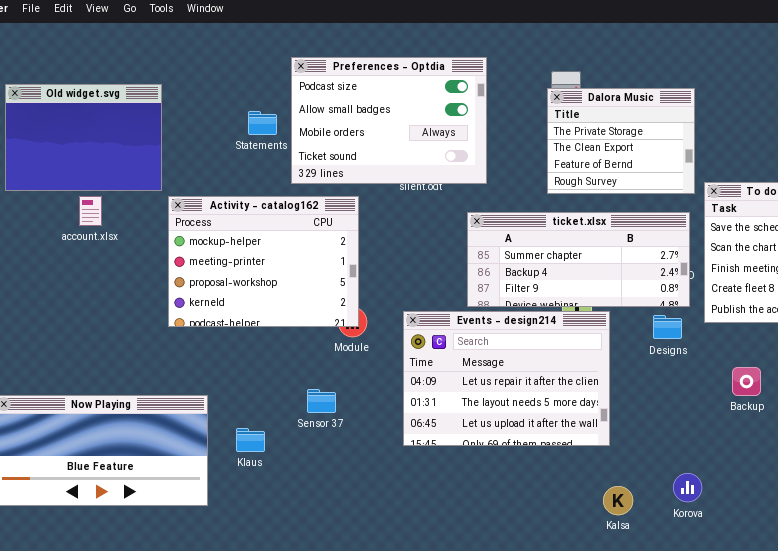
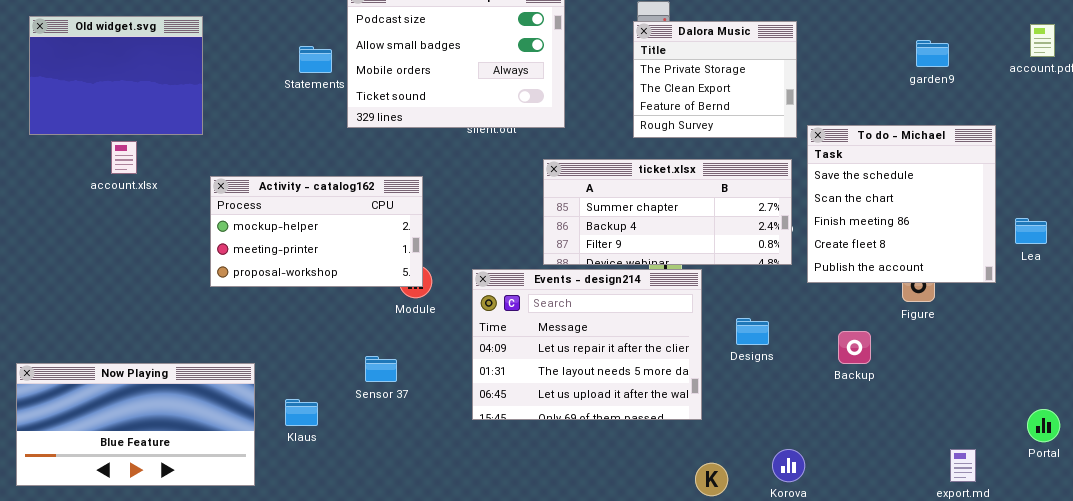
Activity - catalog162: [168,196,359,327] -> [210,176,423,287], resized
Designs: [653,315,682,339] -> [736,318,769,345], moved

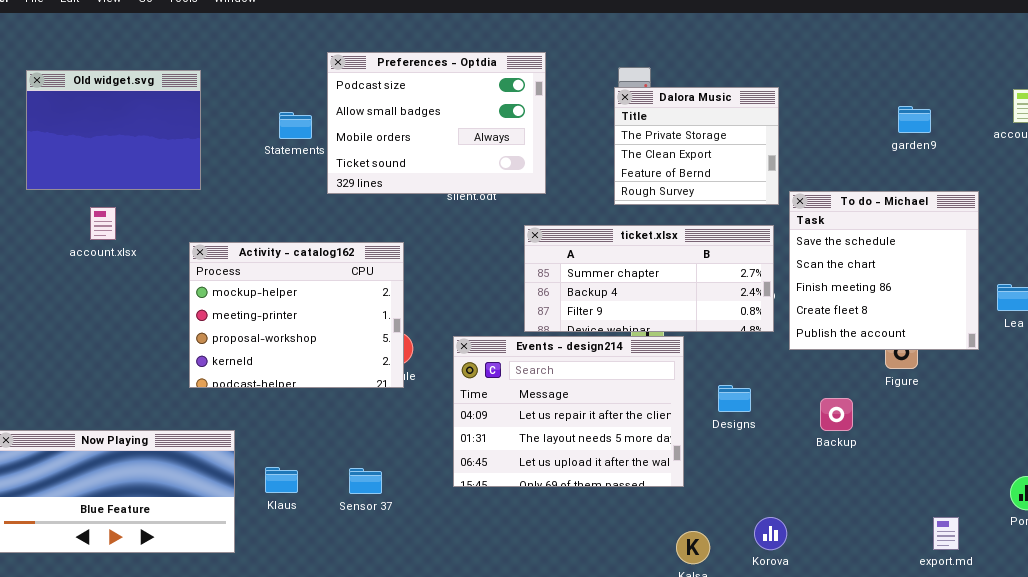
Old widget.svg: [29,16,203,135] -> [26,70,201,190], moved
Activity - catalog162: [210,176,423,287] -> [189,242,404,388], resized
Sensor 37: [365,356,397,382] -> [349,468,382,494], moved

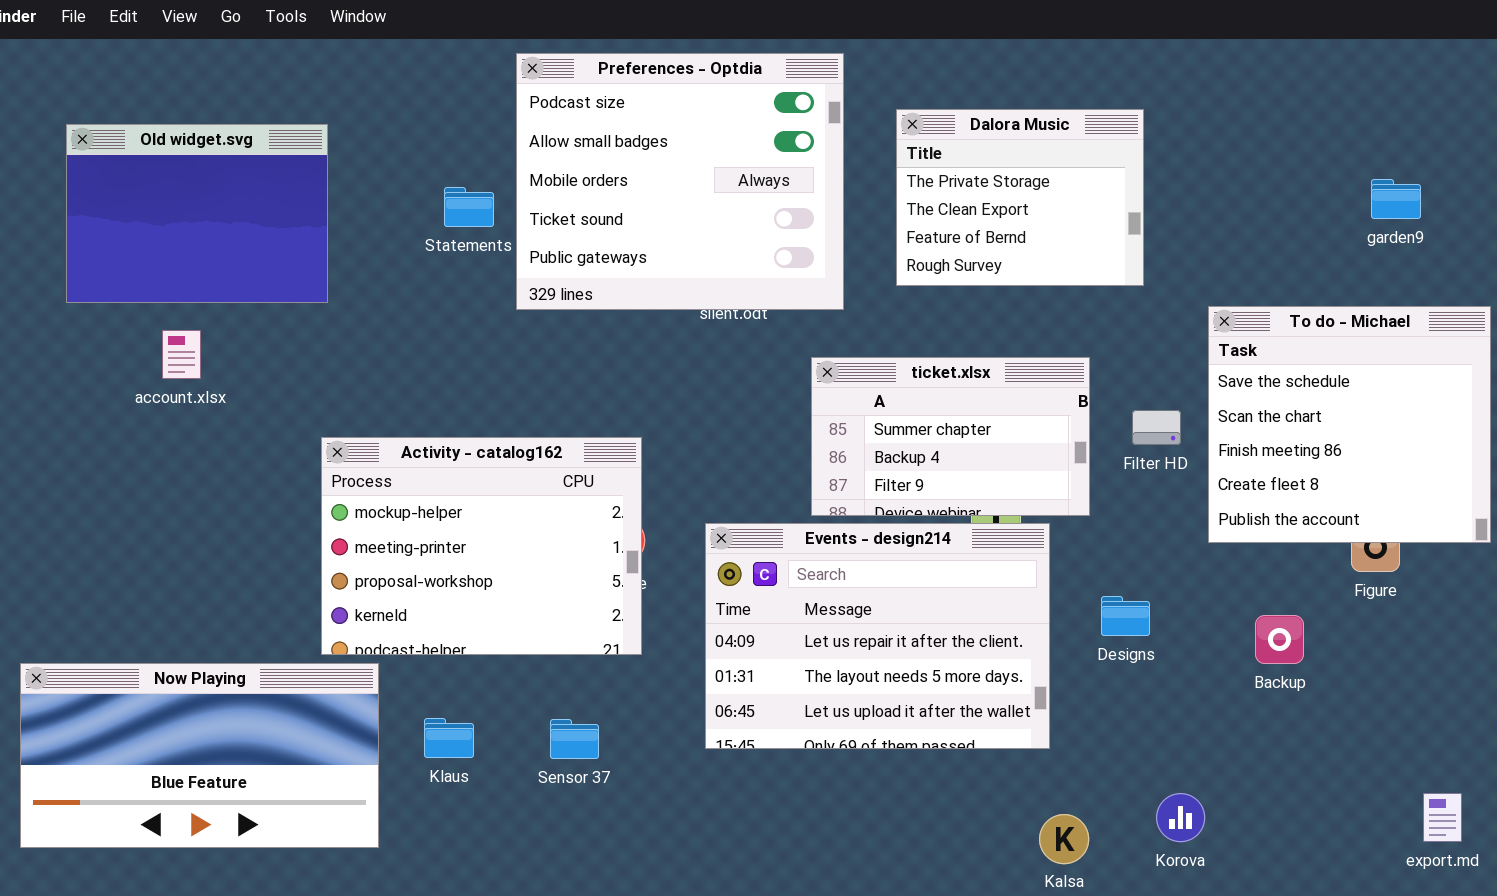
Preferences - Optdia: [327,52,546,194] -> [516,53,844,310], resized
Dalora Music: [614,87,779,205] -> [896,109,1144,286], moved
ticket.xlsx: [524,225,774,332] -> [811,357,1090,516], resized
Activity - catalog162: [189,242,404,388] -> [321,437,642,655], moved

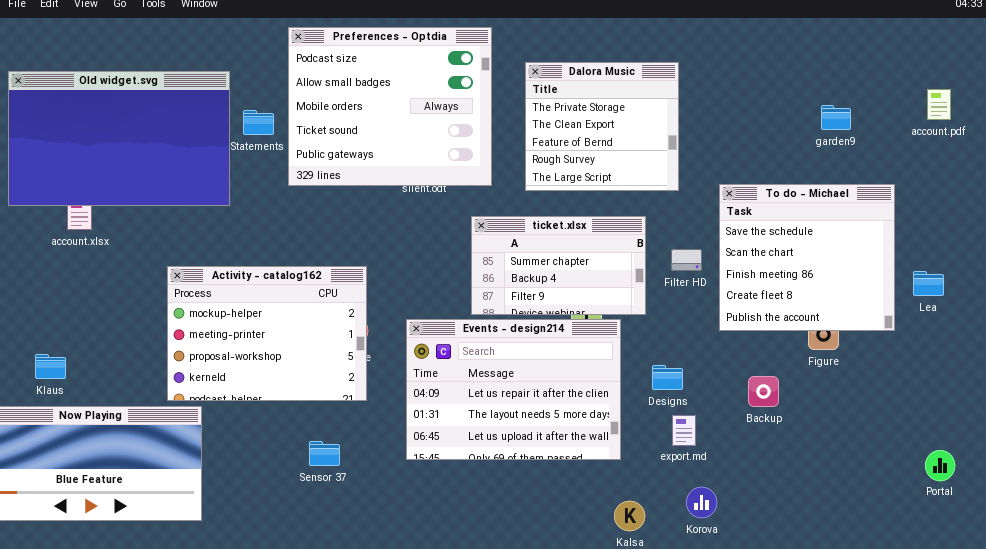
Dalora Music: [896,109,1144,286] -> [525,62,679,191], resized
Old widget.svg: [66,124,328,303] -> [8,71,230,206], resized
Klaus: [424,718,474,758] -> [35,354,66,379], moved
export.md: [1423,793,1462,842] -> [672,415,696,446], moved

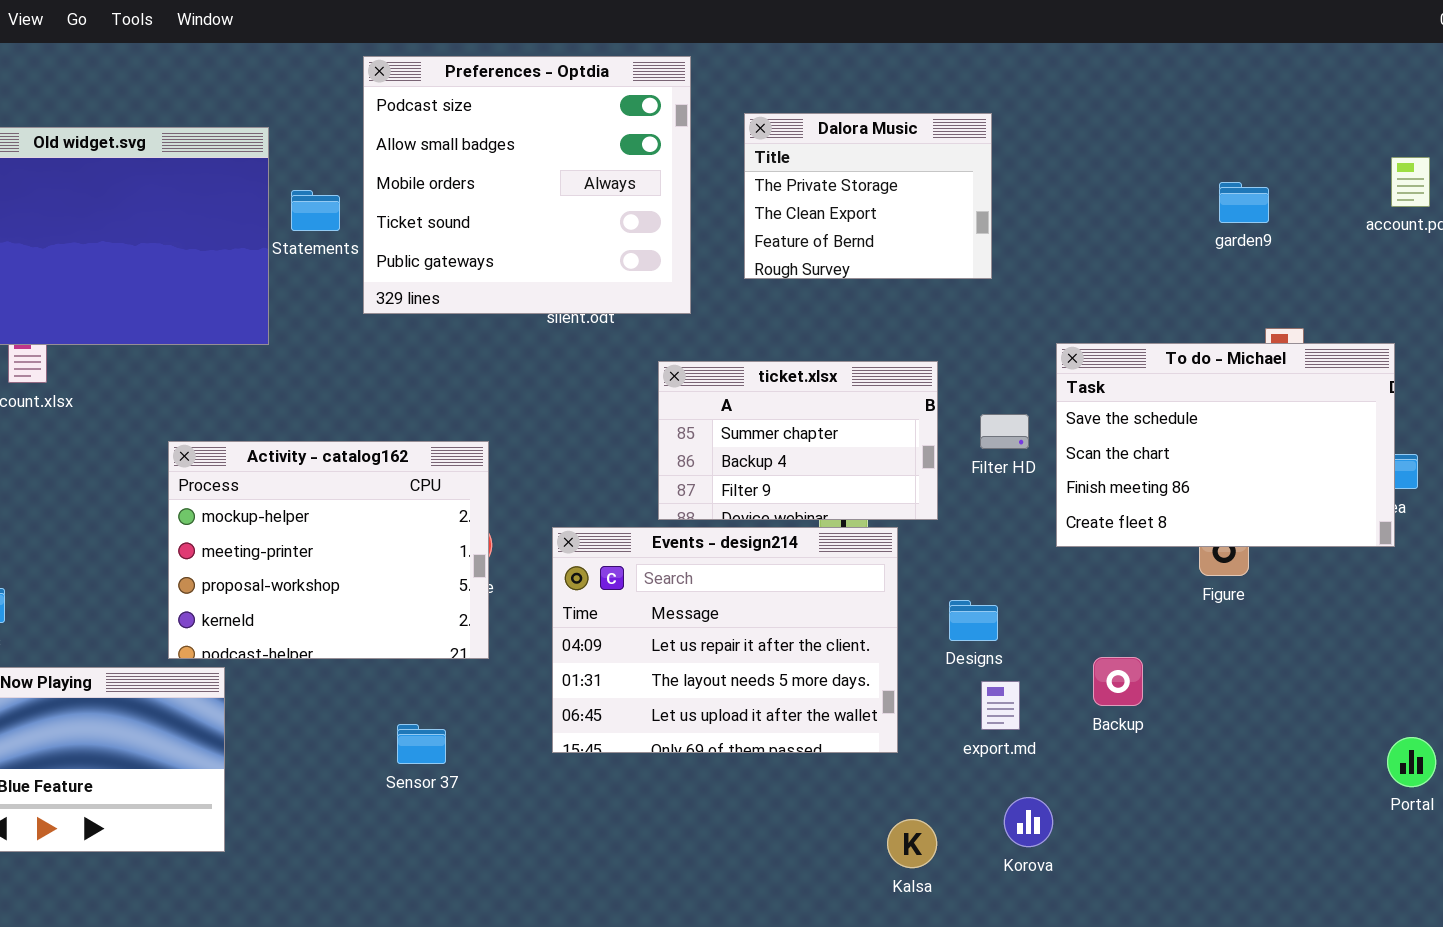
Dalora Music: [525,62,679,191] -> [744,113,992,279], resized
To do - Michael: [719,184,895,331] -> [1056,343,1395,547], resized
Backup: [748,376,779,407] -> [1093,657,1143,706], moved

